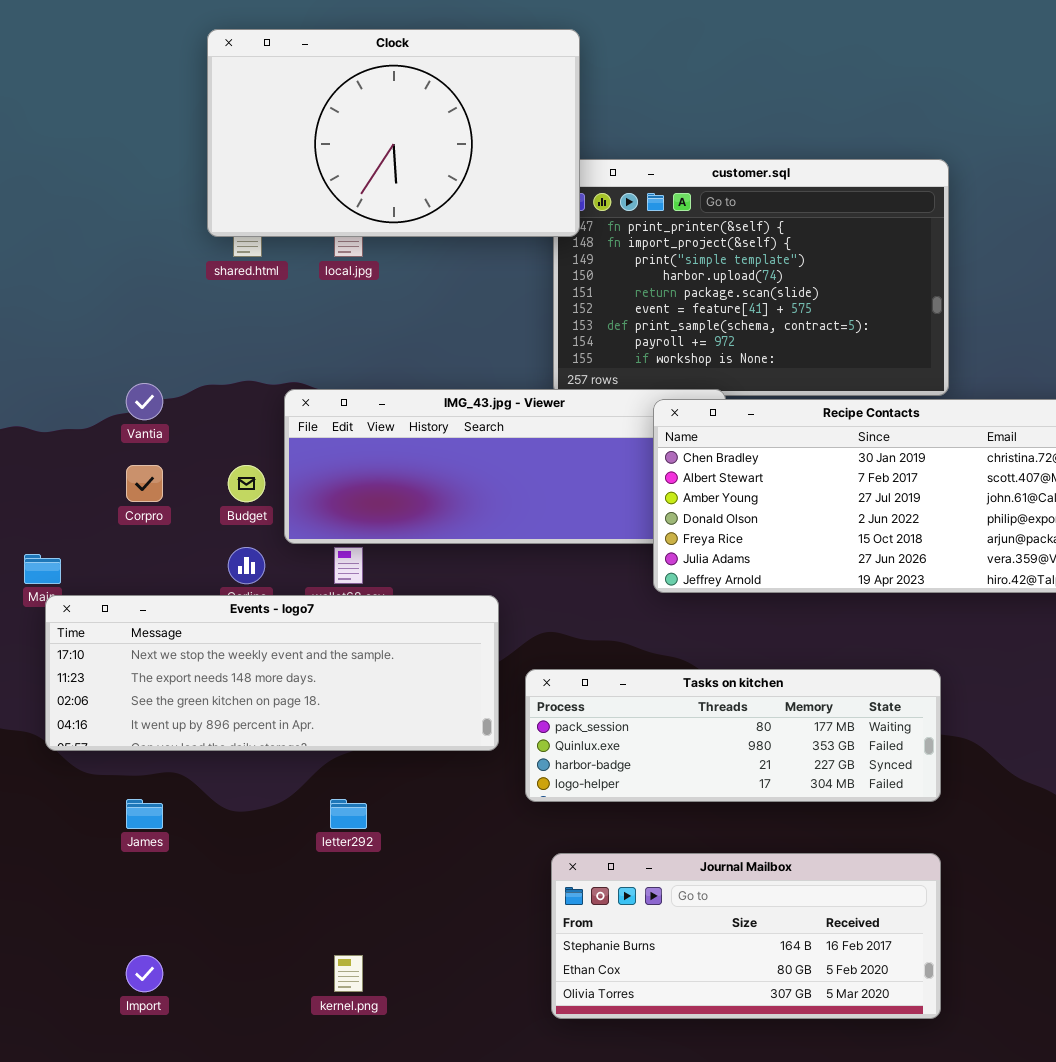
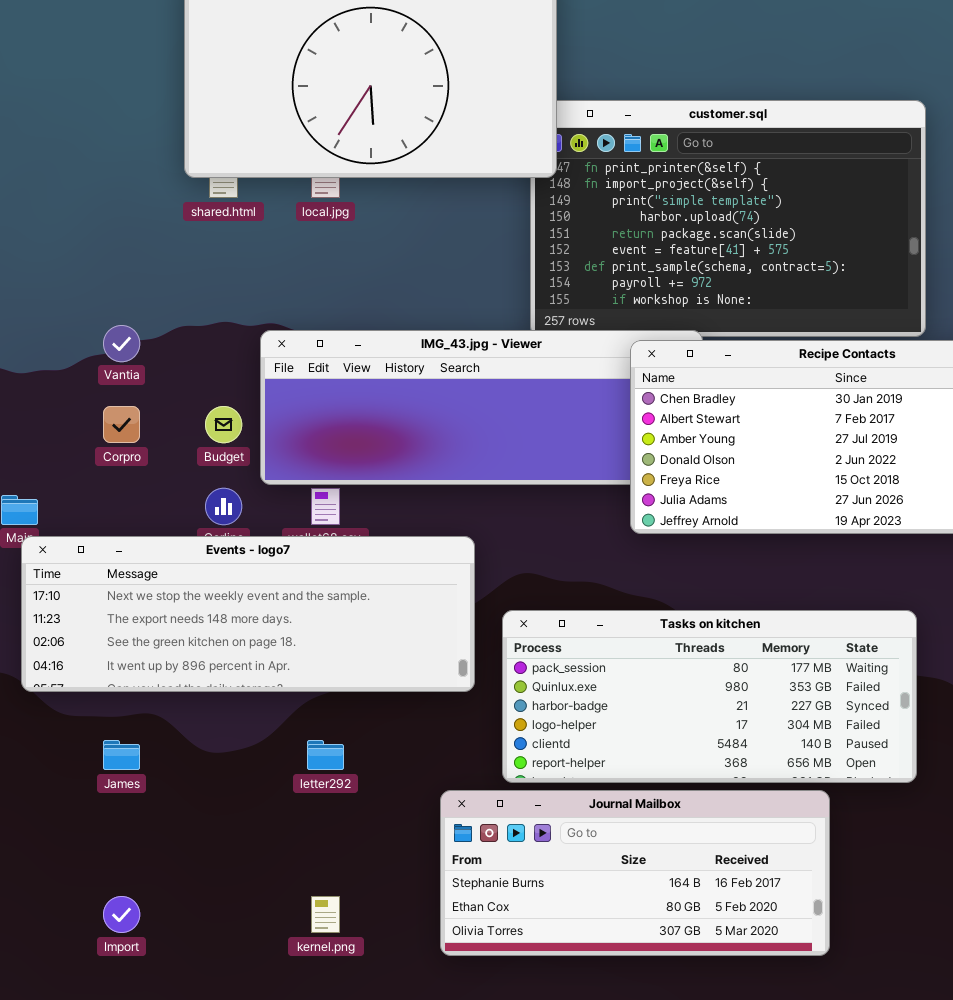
Tasks on kitchen: [525,669,941,802] -> [502,610,917,783], resized
Journal Mailbox: [551,853,941,1019] -> [440,790,830,956], moved

